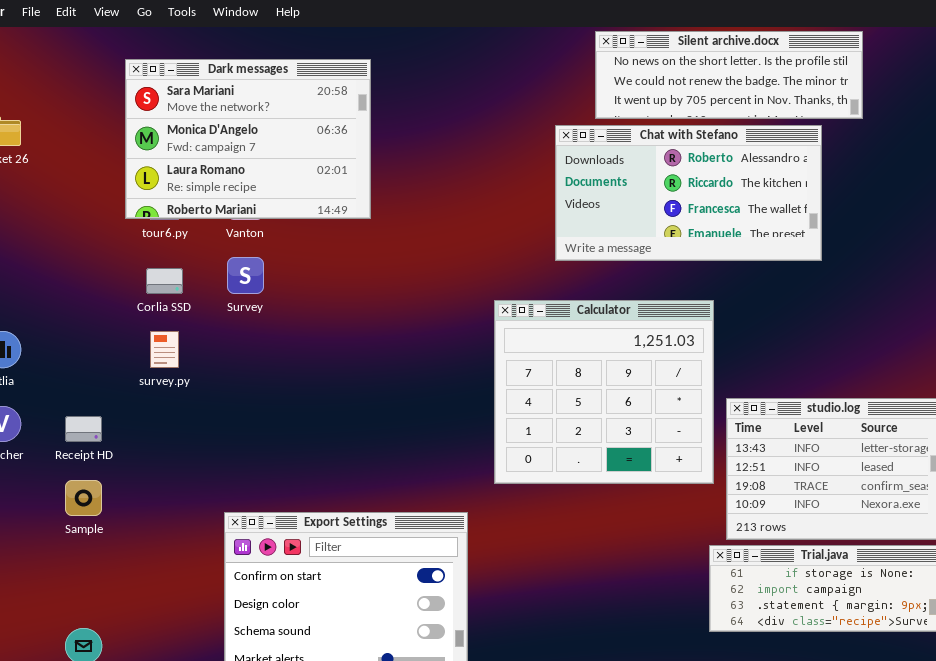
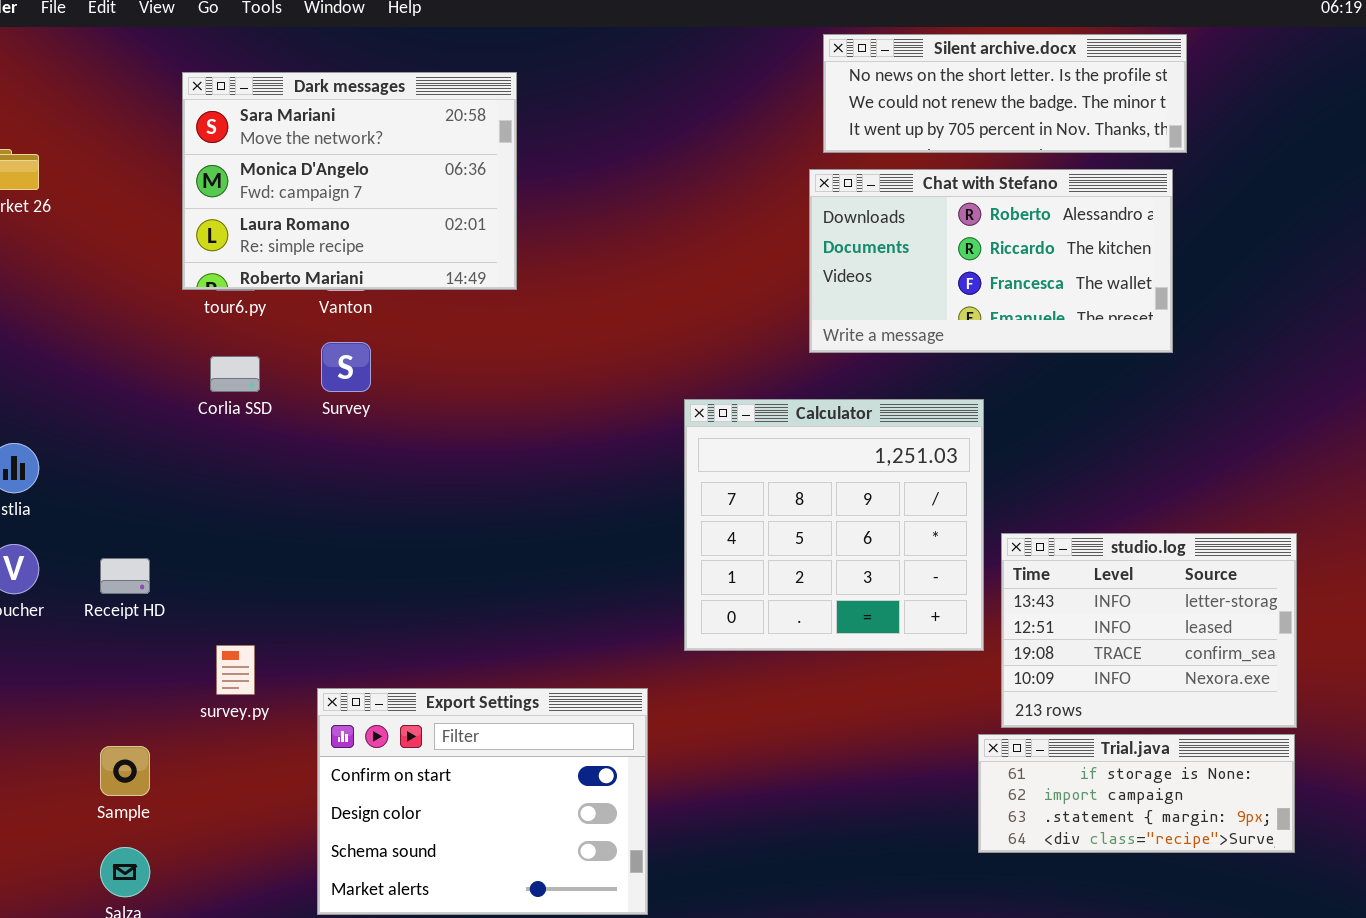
Chat with Stefano: [555,125,822,261] -> [809,169,1173,353], moved
survey.py: [150,331,179,368] -> [216,645,255,695], moved
Sample: [65,480,102,516] -> [100,746,150,796], moved

